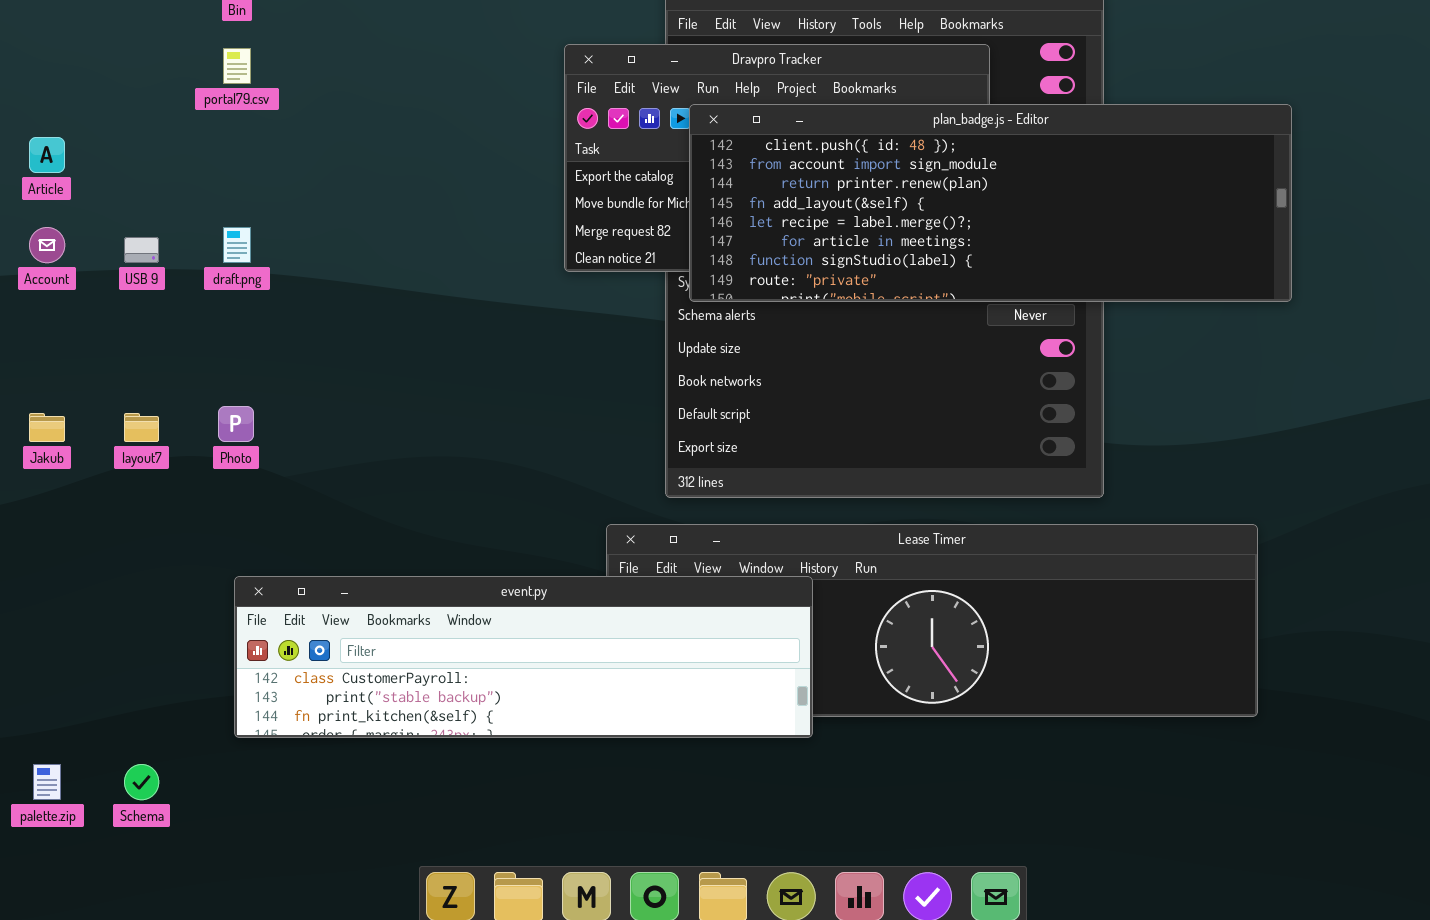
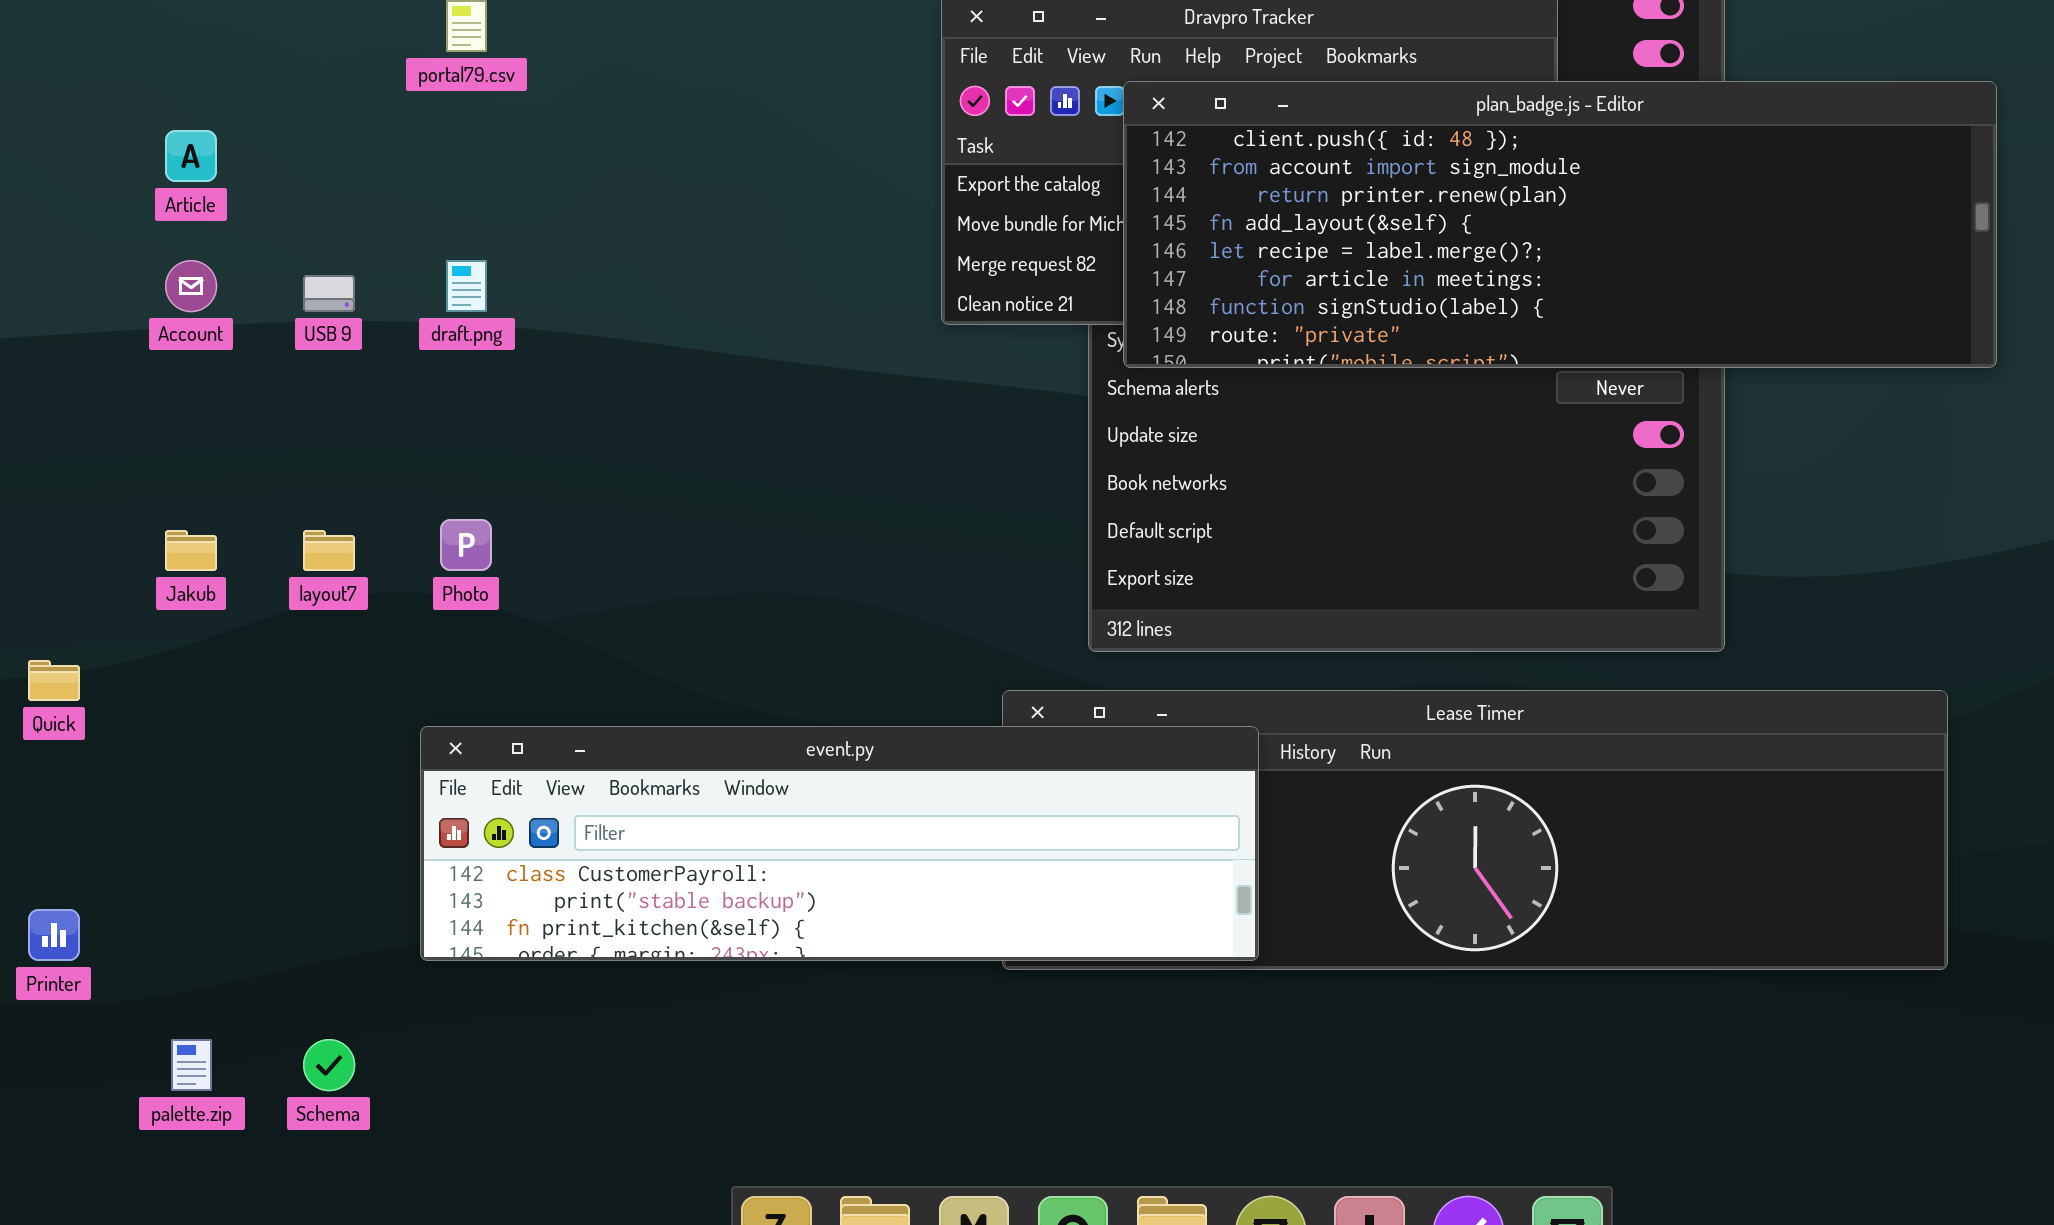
event.py: [234,576,813,738] -> [420,726,1259,961], moved

